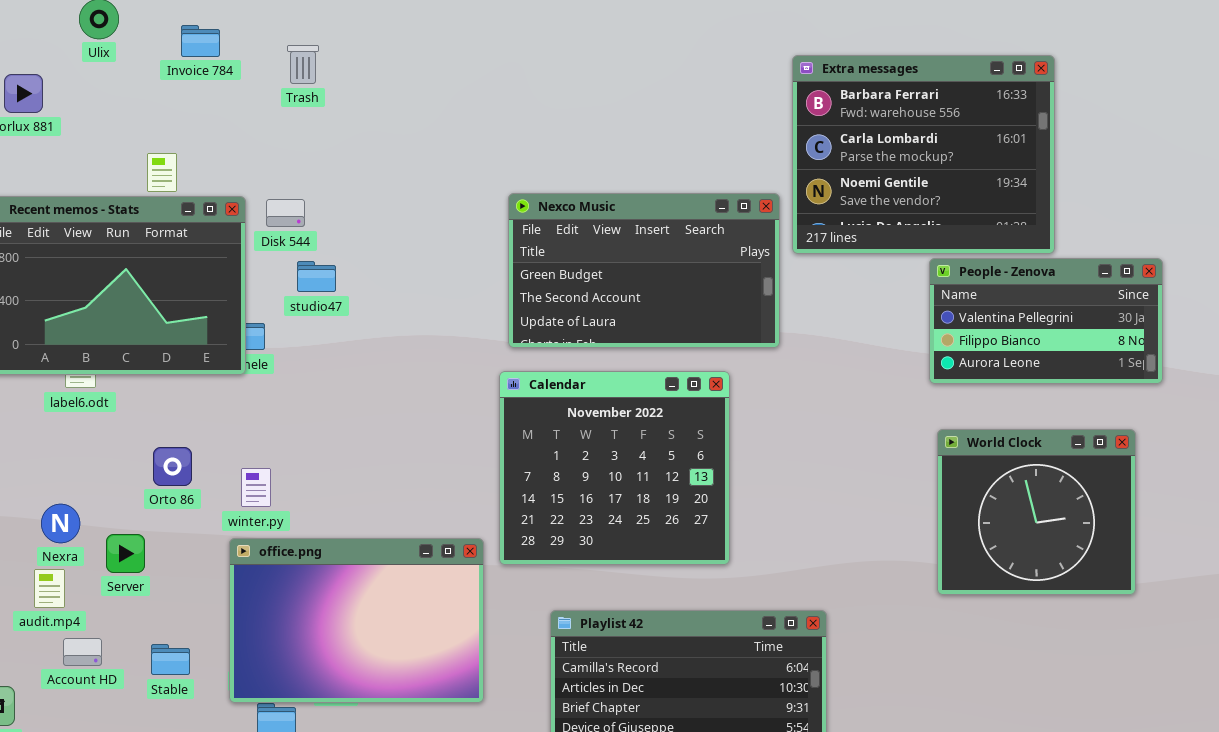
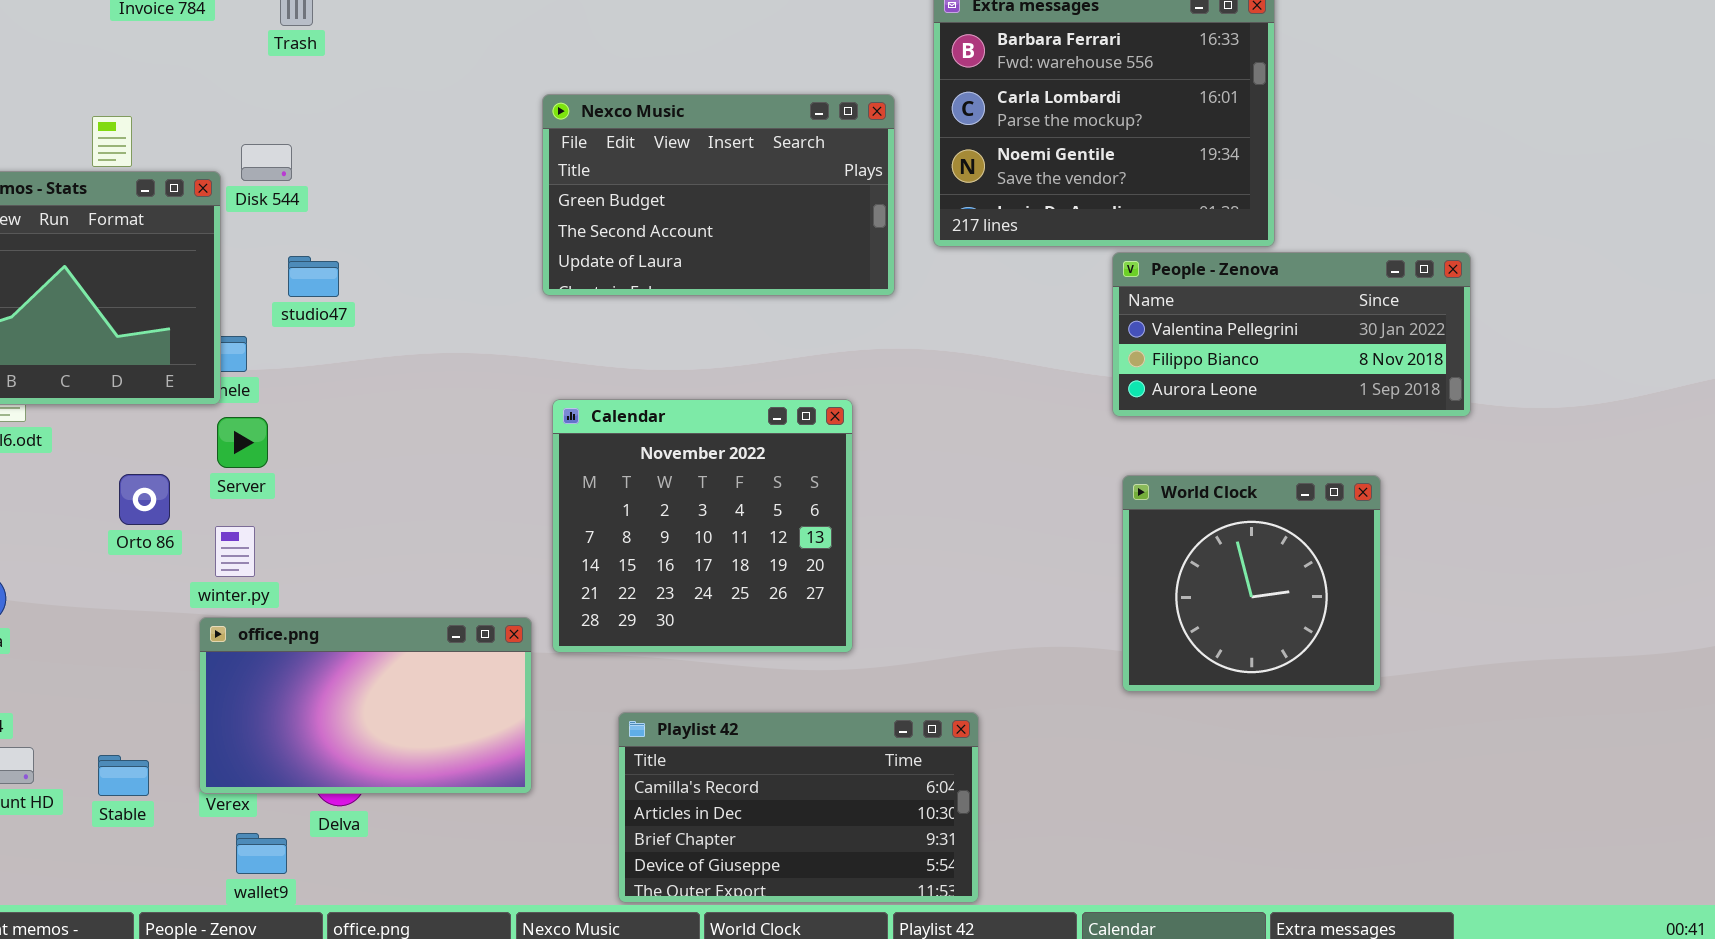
Nexco Music: [508,193,780,348] -> [542,94,895,296], moved
Disk 544: [266,199,305,227] -> [241,144,292,181], moved
People - Zenova: [929,258,1163,384] -> [1112,252,1471,417], resized
Orto 86: [153,447,192,486] -> [119,474,170,525], moved
Server: [106,534,145,573] -> [217,417,268,468], moved
office.png: [229,538,484,703] -> [199,617,532,794], resized

